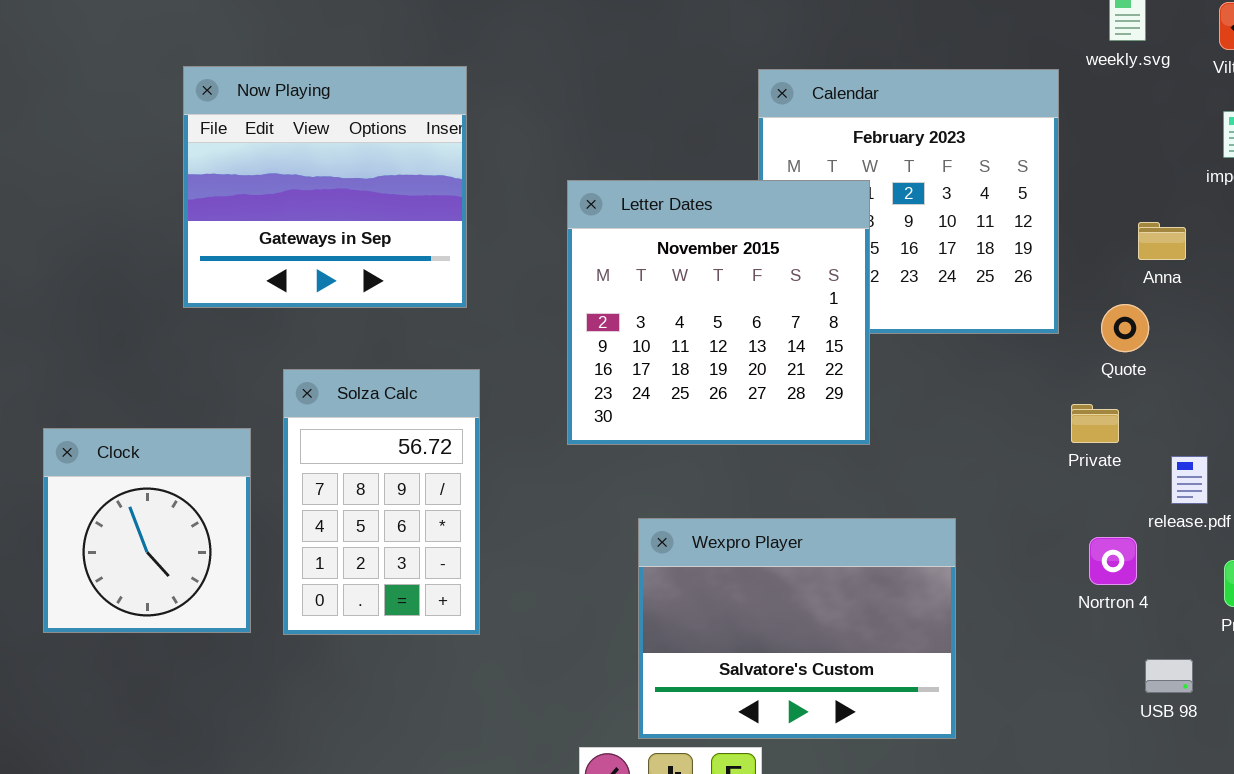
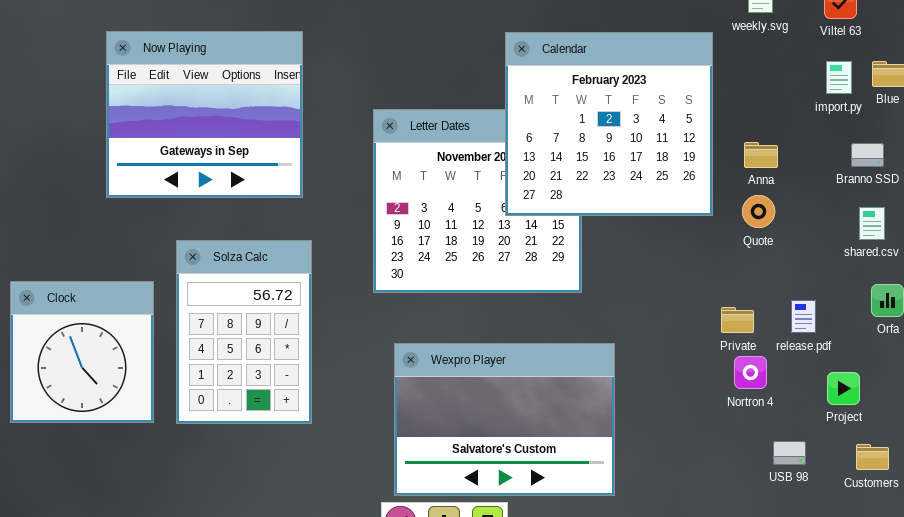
Calendar: [758,69,1059,334] -> [505,32,713,216], raised
Anna: [1138,222,1186,260] -> [744,142,778,168], moved
Private: [1071,404,1119,443] -> [721,307,754,333], moved
Wexpro Player: [638,518,956,739] -> [394,343,615,496], moved

